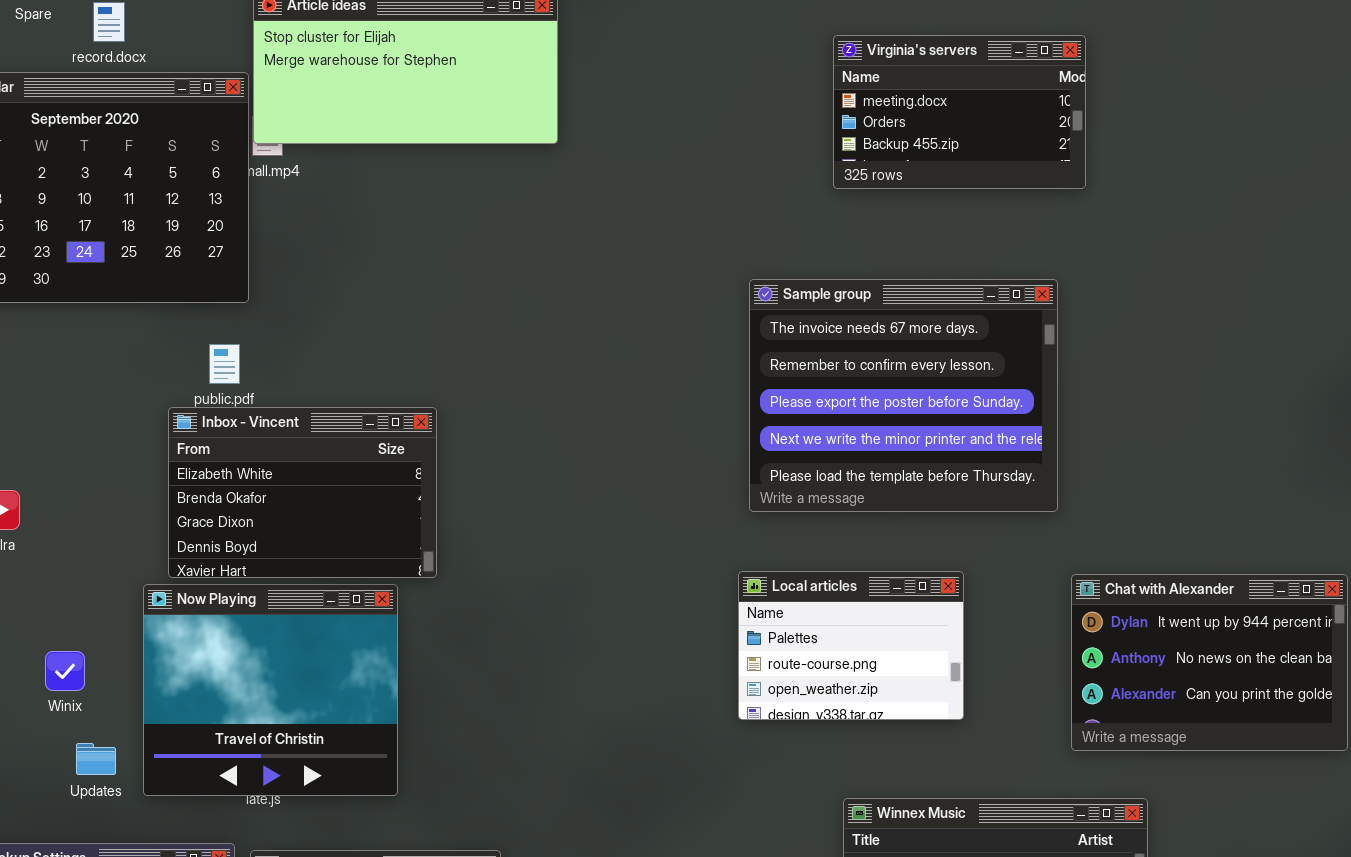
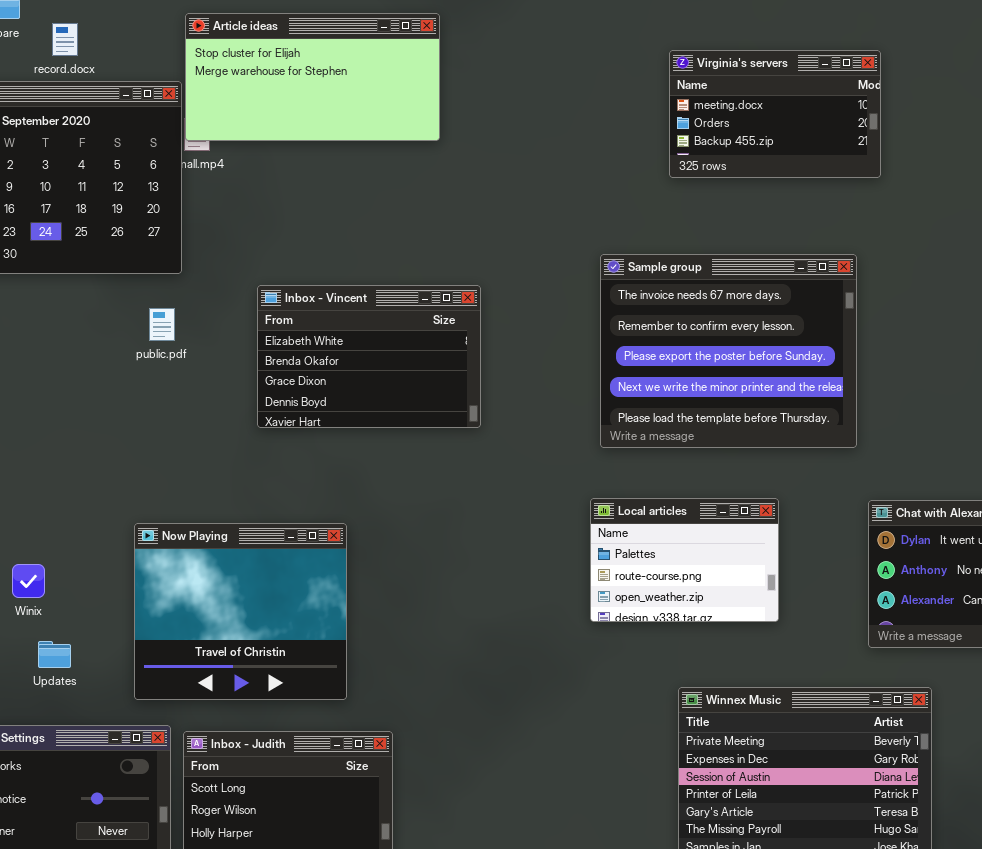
Inbox - Vincent: [168,407,437,578] -> [257,285,481,428], moved
Now Playing: [143,584,398,796] -> [134,523,347,700], moved

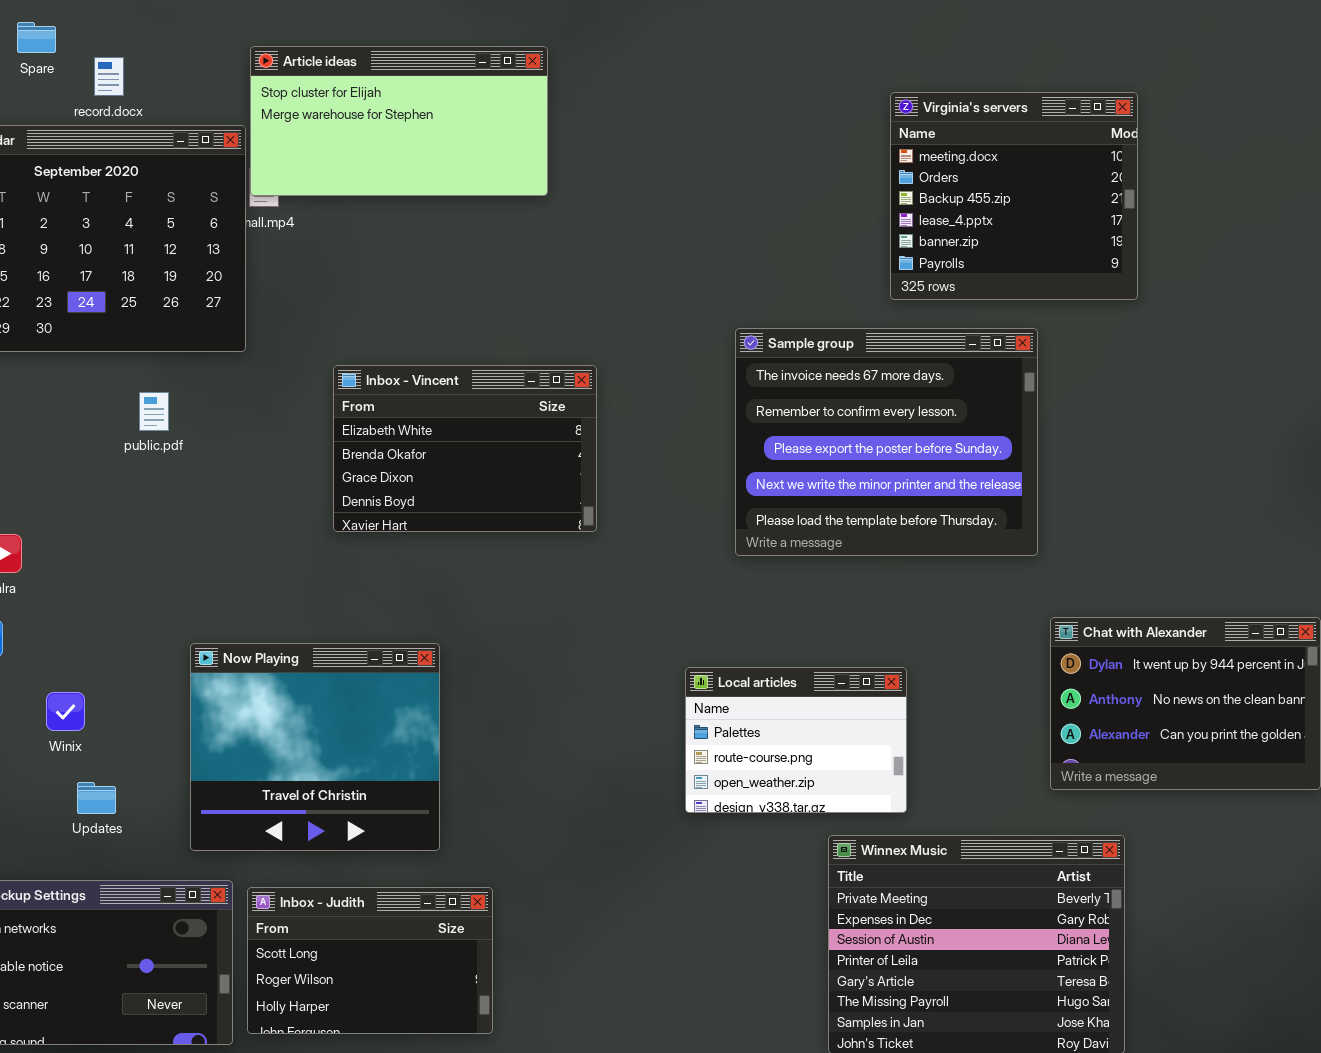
Virginia's servers: [669,50,881,178] -> [890,92,1138,300], moved, resized
public.pdf: [149,308,175,341] -> [139,392,169,431], moved
Local articles: [590,498,779,622] -> [685,667,907,813], moved

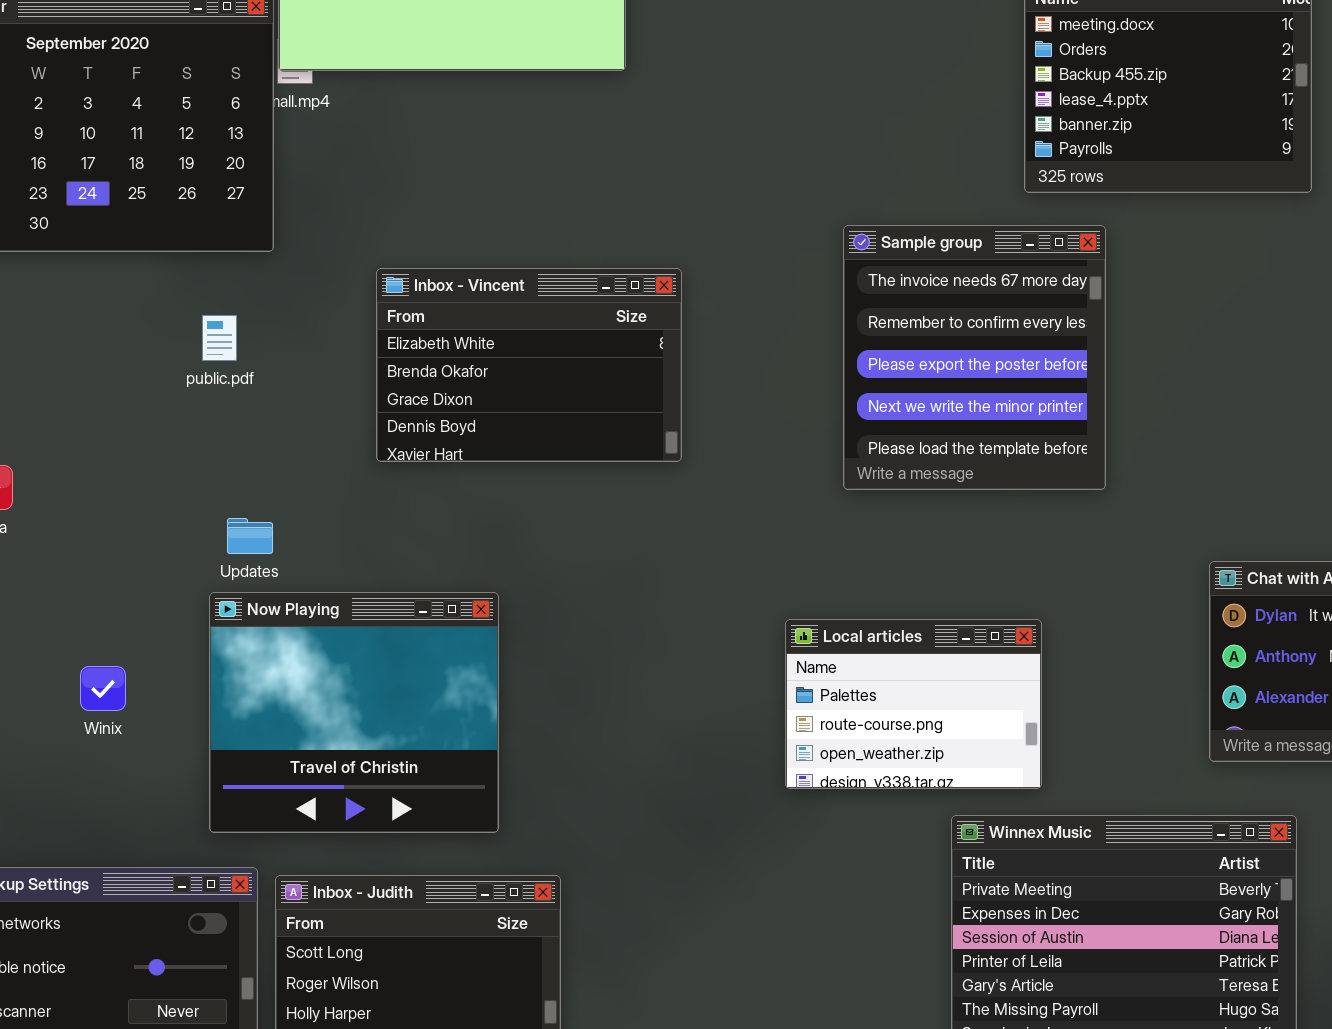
Sample group: [735,328,1038,556] -> [843,225,1106,490], resized
public.pdf: [139,392,169,431] -> [202,315,237,361], moved
Winix: [46,692,85,731] -> [80,666,126,711], moved
Updates: [77,782,116,814] -> [227,518,273,554], moved

